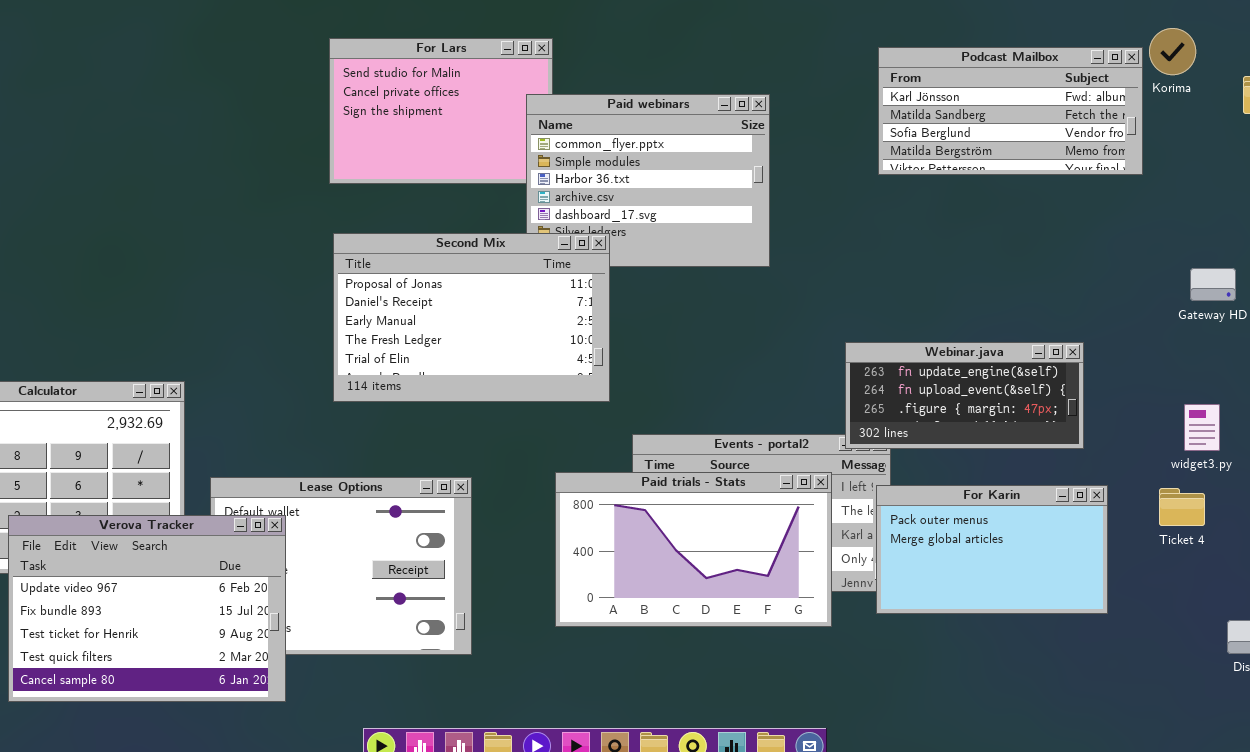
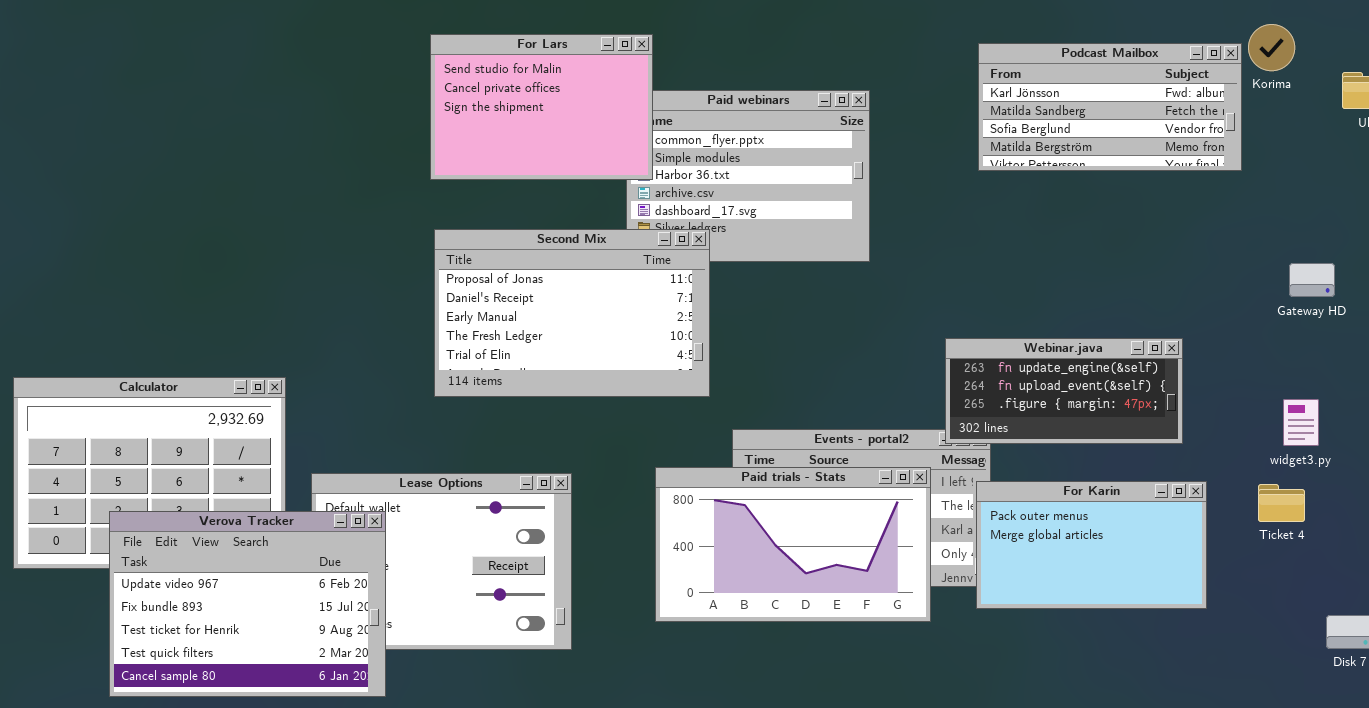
For Lars: [329,38,553,184] -> [430,34,653,180], raised

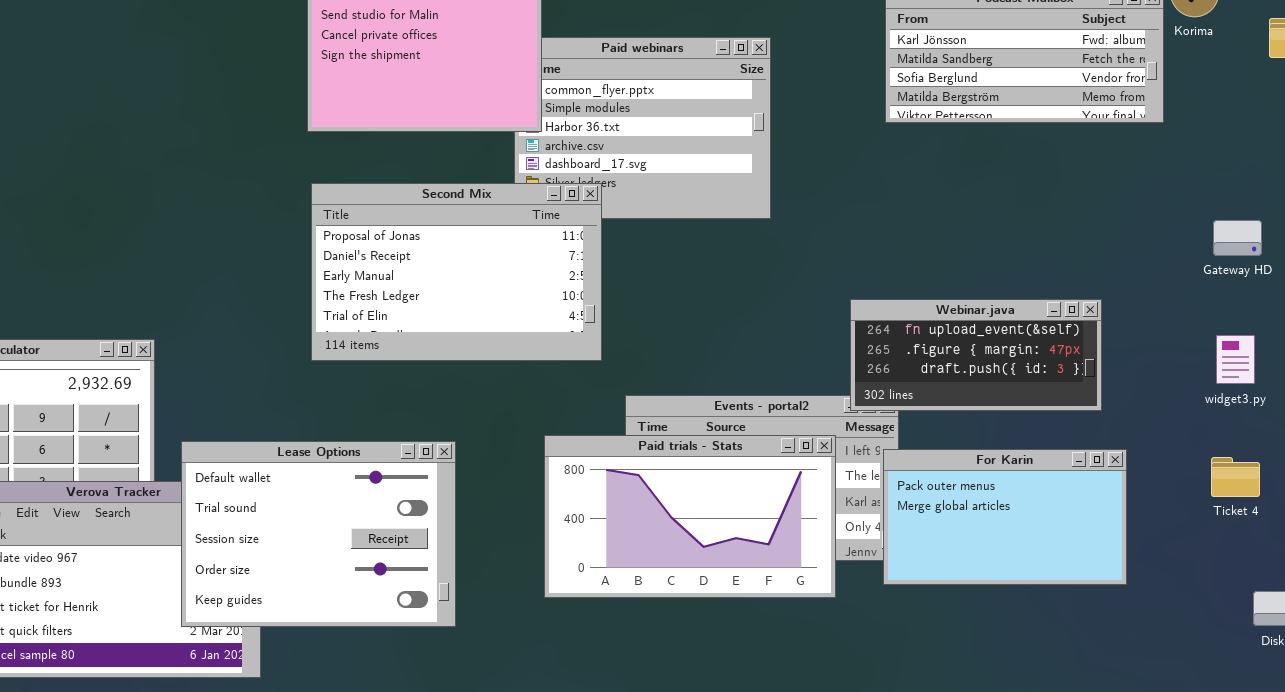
Webinar.java: [945,338,1183,444] -> [850,299,1102,411], scrolled down 1 row
widget3.py: [1283,399,1319,446] -> [1216,335,1255,384], moved
Lease Options: [311,473,572,650] -> [181,441,456,627], raised
Ticket 4: [1258,484,1305,522] -> [1211,457,1260,497], moved

